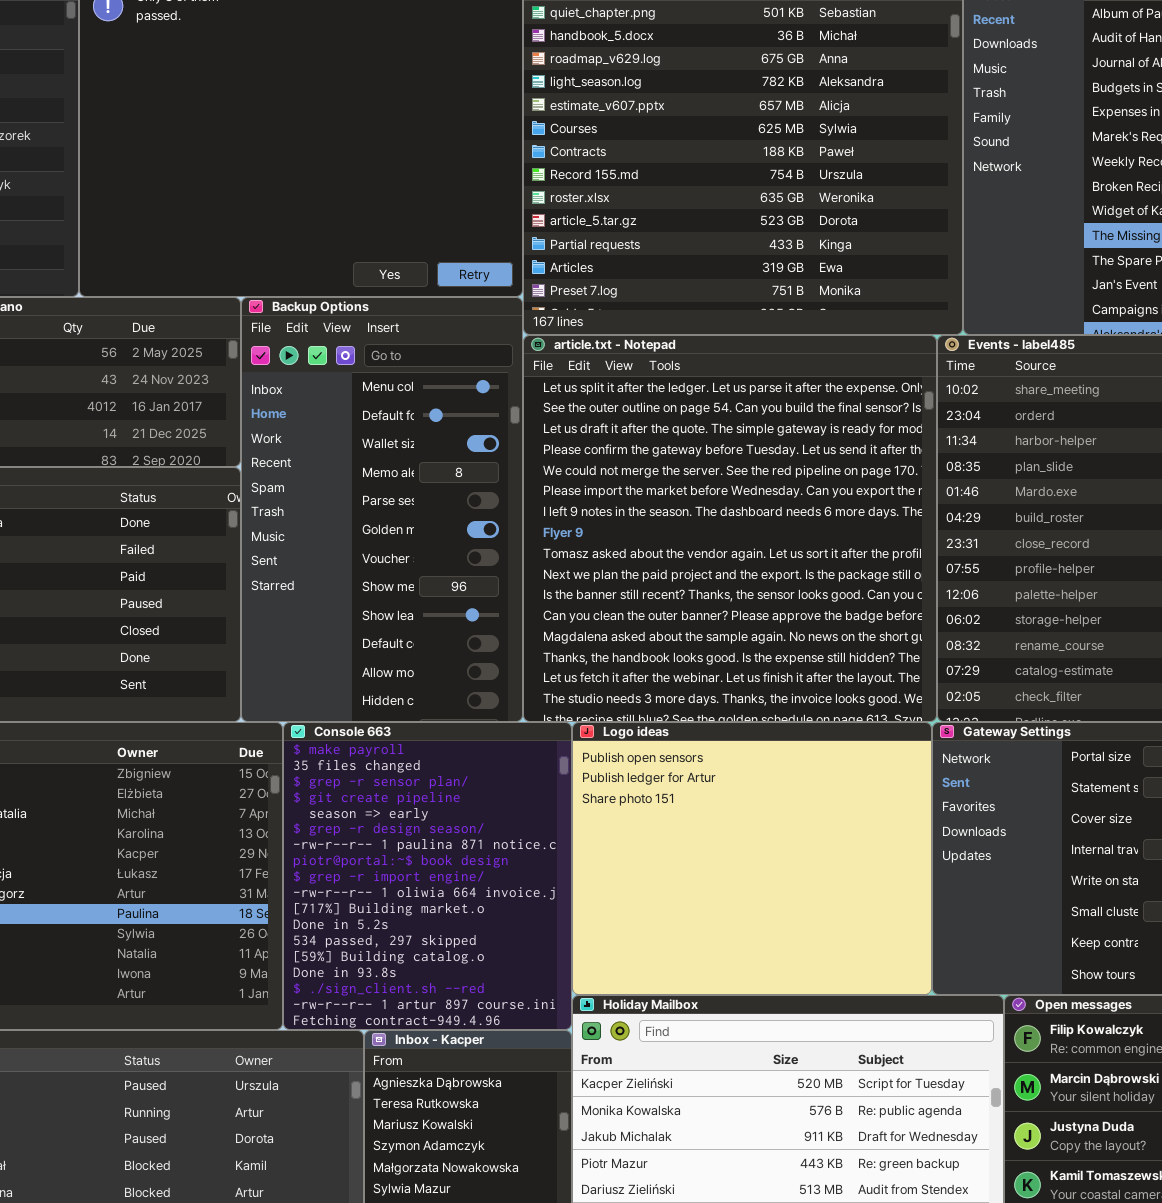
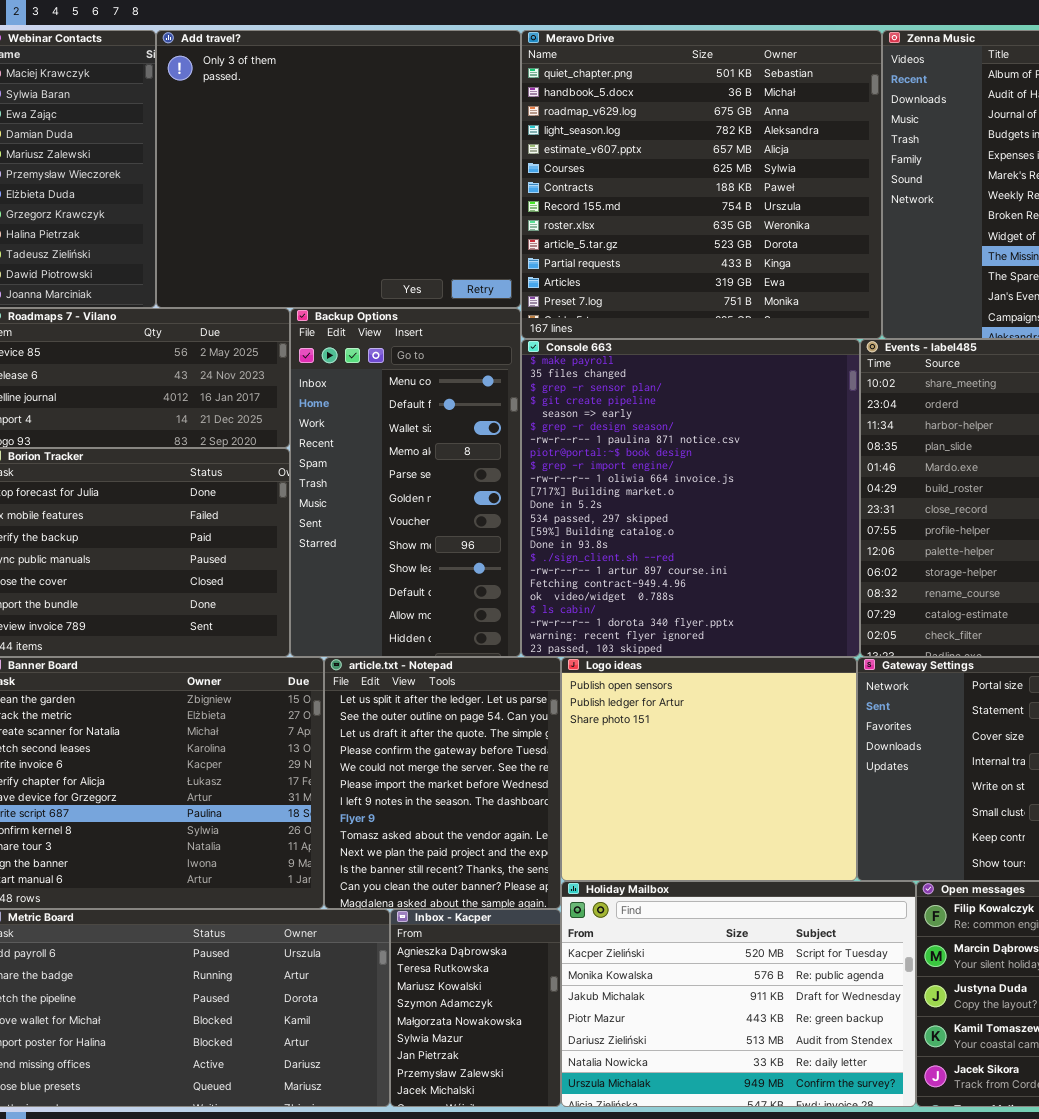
article.txt - Notepad: [523,335,937,722] -> [324,657,561,909], moved, resized
Console 663: [283,722,572,1030] -> [521,339,860,657], moved, resized

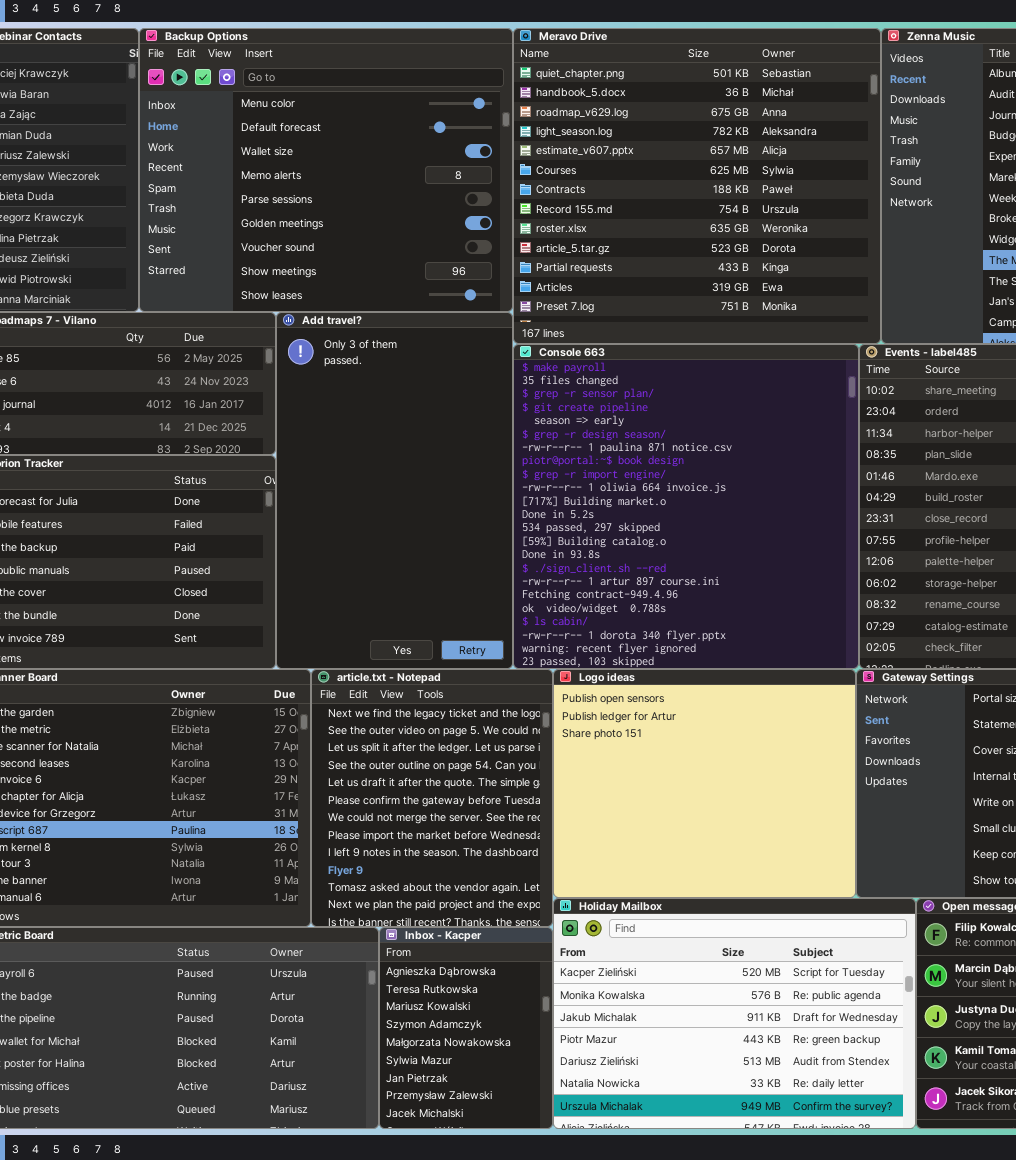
Add travel?: [156,30,521,308] -> [276,312,513,669], moved, resized
Backup Options: [290,308,521,657] -> [139,28,513,312], moved, resized
article.txt - Notepad: [324,657,561,909] -> [311,669,553,927], scrolled up 2 rows

